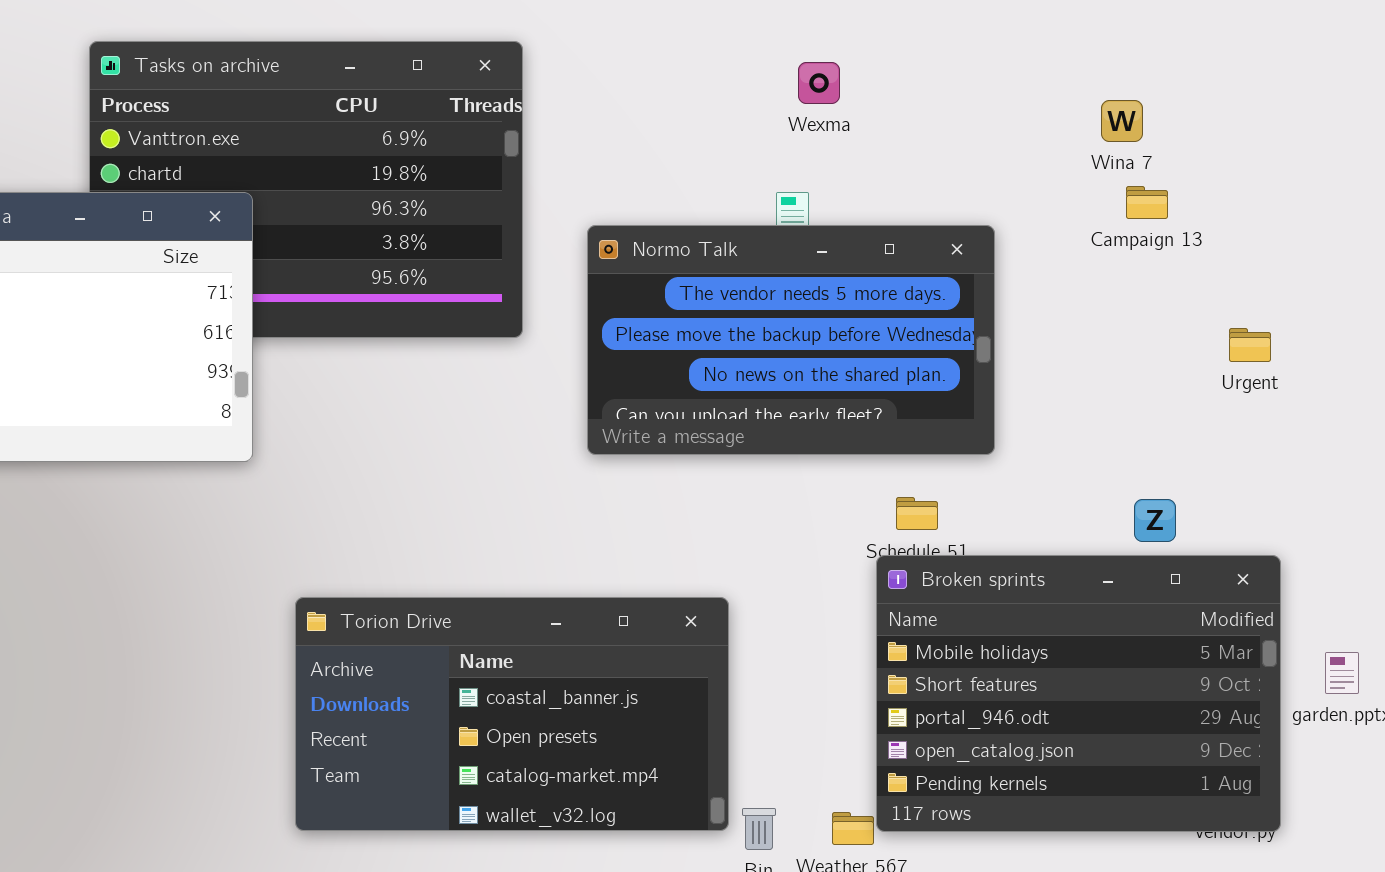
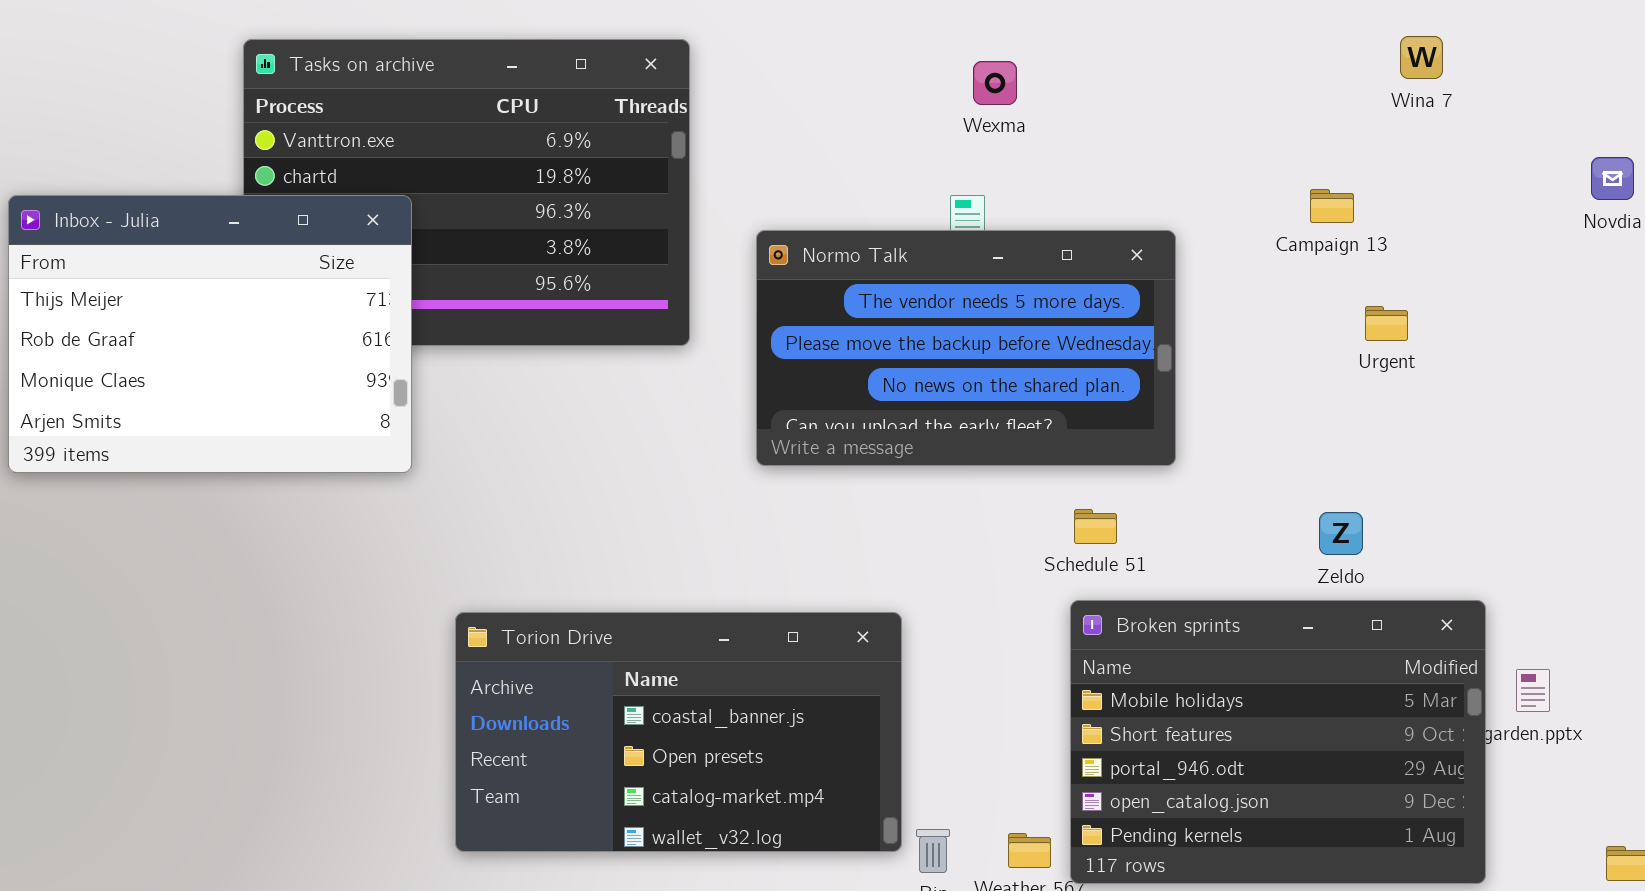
Wina 7: [1101,100,1143,142] -> [1400,36,1443,79], moved
Urgent: [1229,328,1271,362] -> [1365,306,1408,341], moved
Broken sprints: [876,555,1281,832] -> [1070,600,1486,884], moved

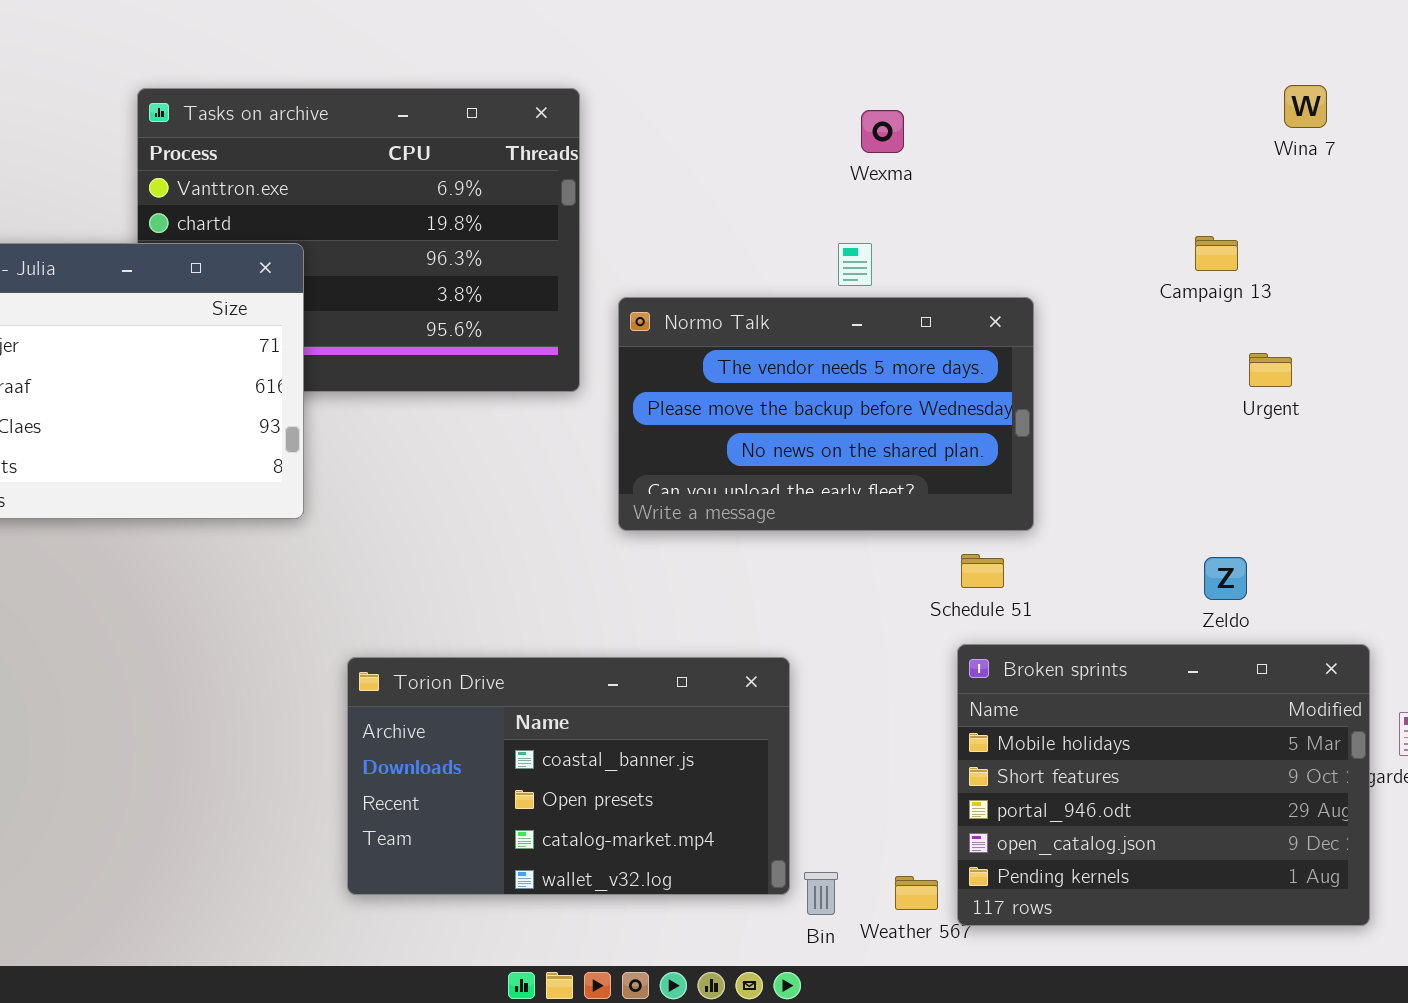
Normo Talk: [756,230,1176,466] -> [618,297,1034,531], moved

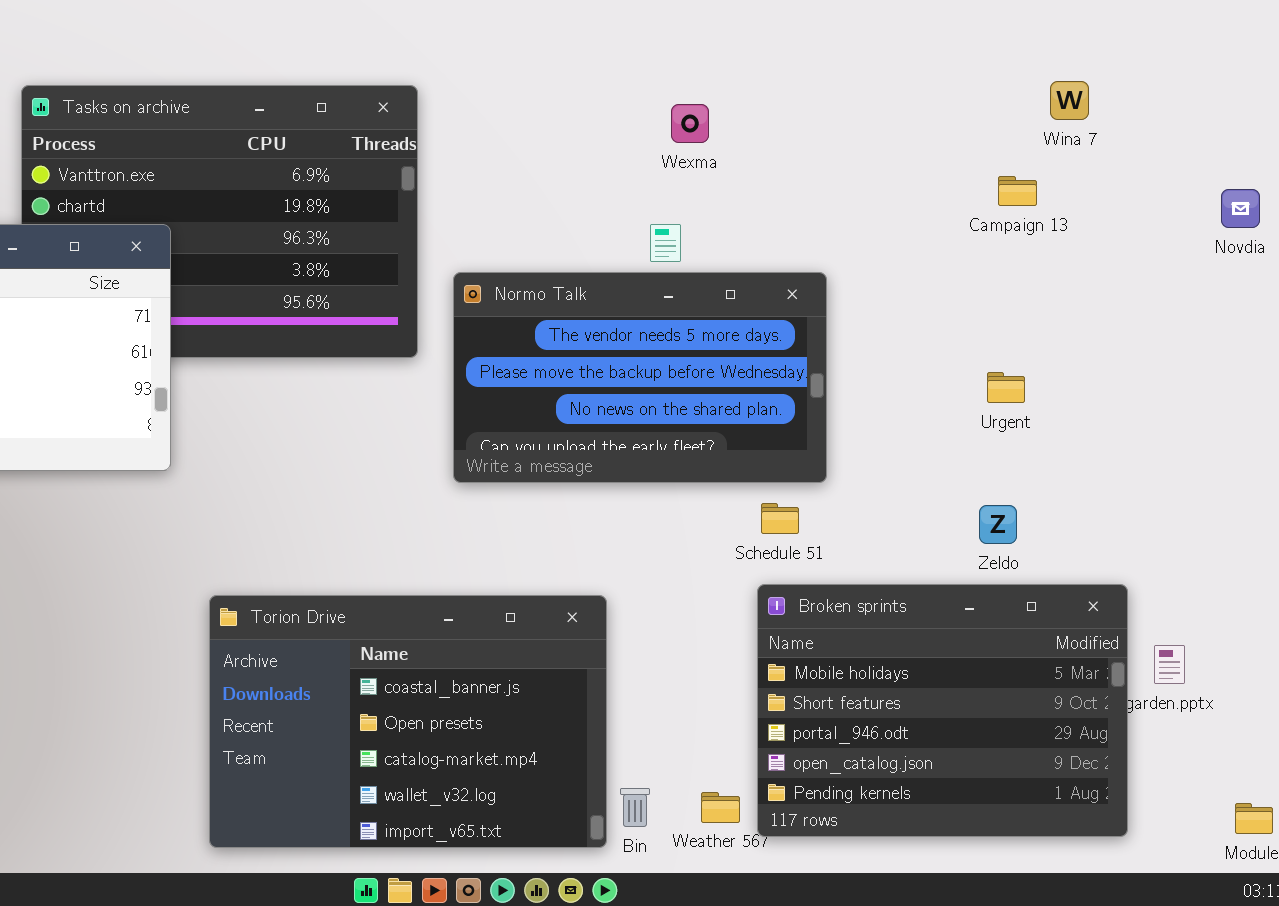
Campaign 13: [1195,236,1238,271] -> [998,176,1037,206], moved
Urgent: [1249,353,1292,387] -> [987,372,1025,403], moved
Torion Drive: [347,657,790,895] -> [209,595,607,848], resized

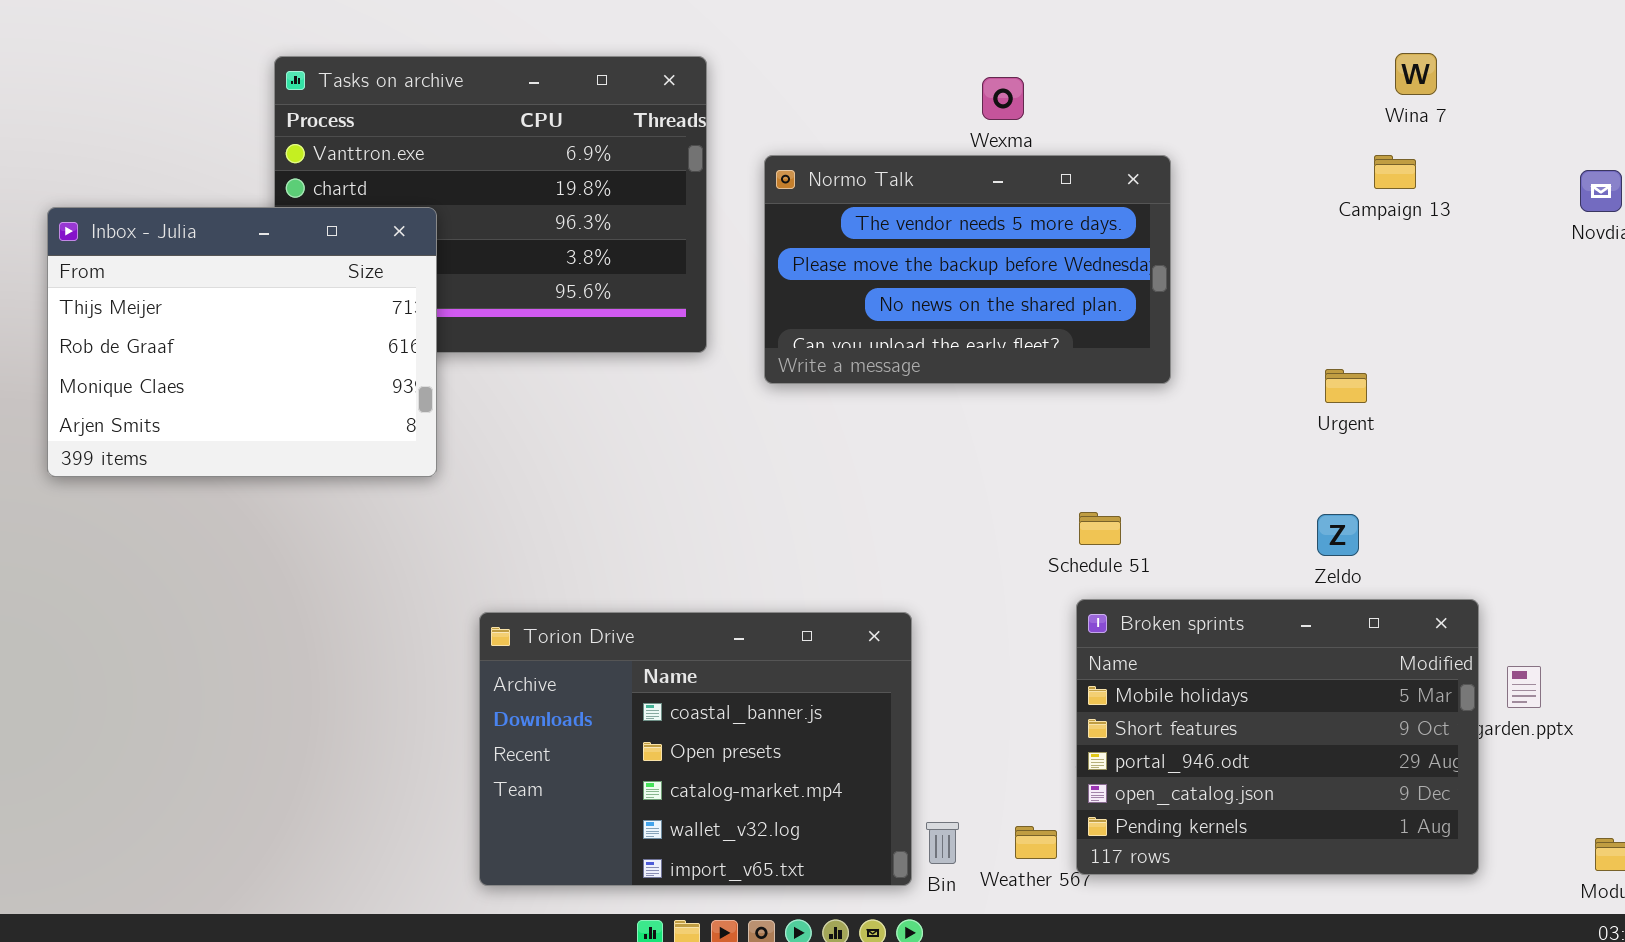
Campaign 13: [998,176,1037,206] -> [1374,155,1416,189], moved
Normo Talk: [453,272,827,483] -> [764,155,1171,384], moved

